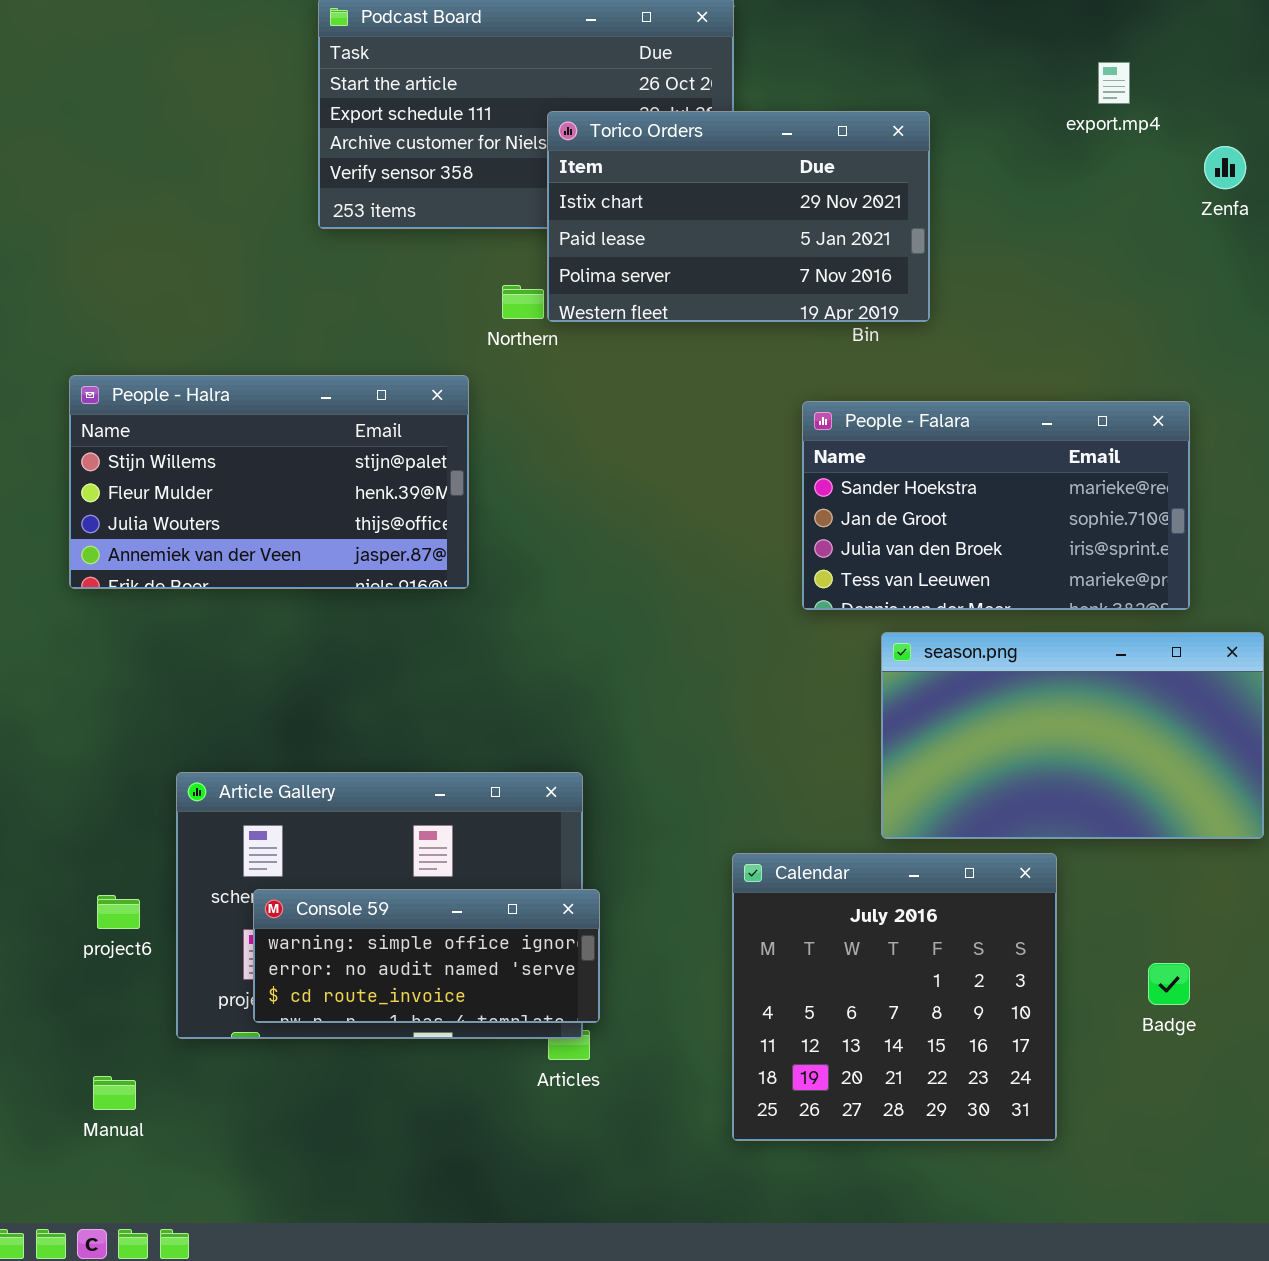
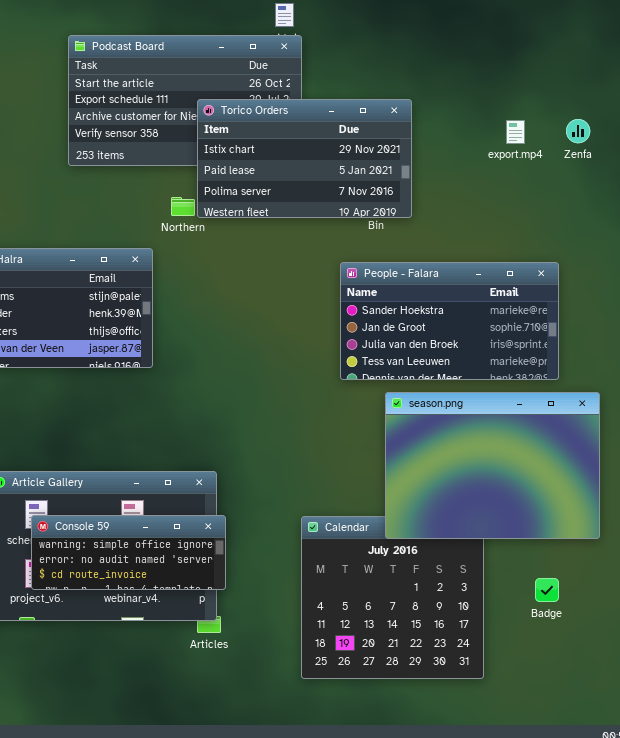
export.mp4: [1098,62,1130,104] -> [506,120,525,144], moved
season.png: [881,632,1264,839] -> [385,392,600,539], resized
Console 59: [253,889,600,1023] -> [31,515,226,590], moved

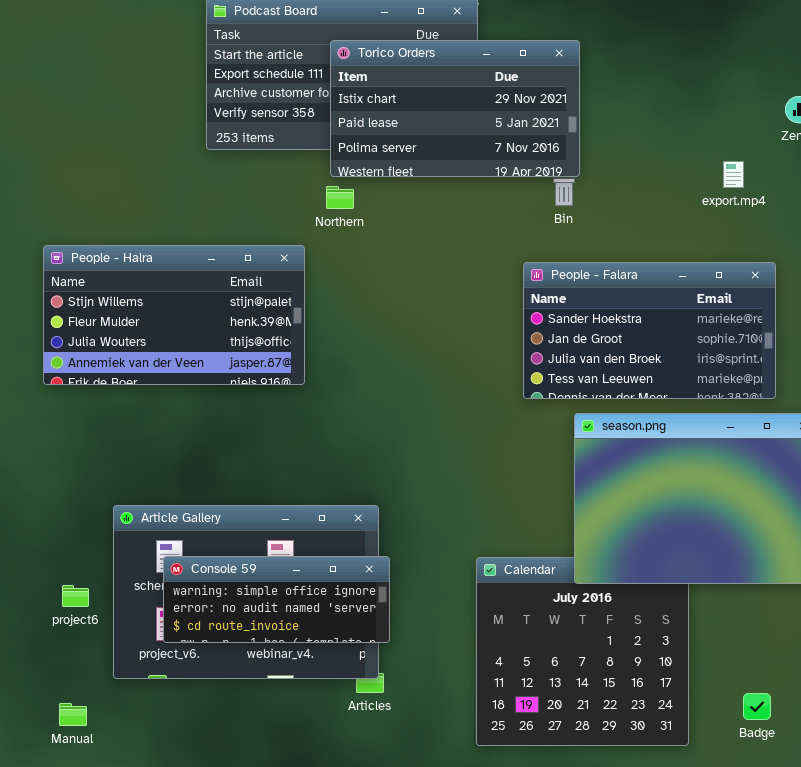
Torico Orders: [197,99,412,218] -> [330,40,580,177], moved
export.mp4: [506,120,525,144] -> [723,161,744,188], moved
Badge: [535,578,559,602] -> [743,693,771,720], moved

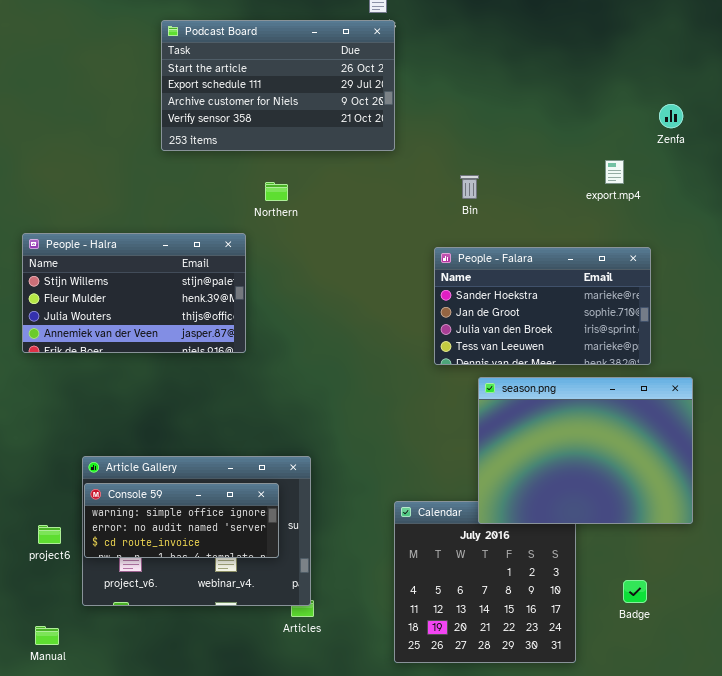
Torico Orders: [330,40,580,177] -> none, closed
Console 59: [163,556,390,643] -> [84,483,279,558], moved
Badge: [743,693,771,720] -> [623,580,647,603], moved

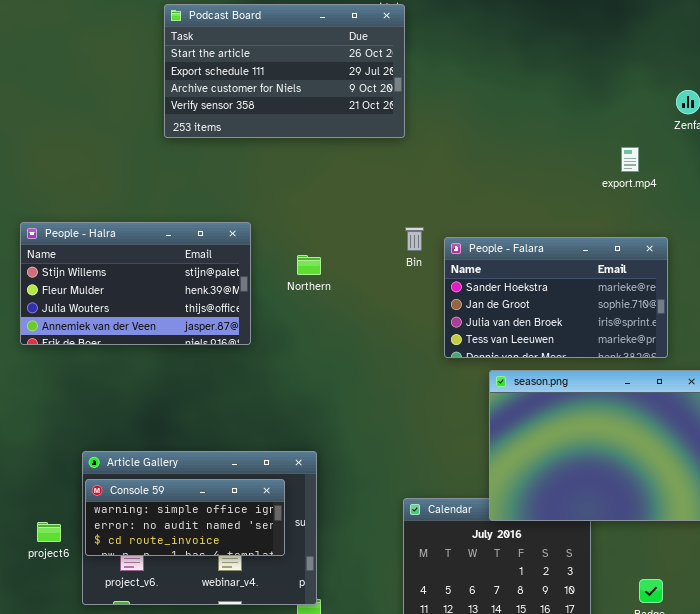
Bin: [460,175,479,199] -> [405,227,424,251], moved
Northern: [265,182,288,201] -> [297,255,321,275], moved

